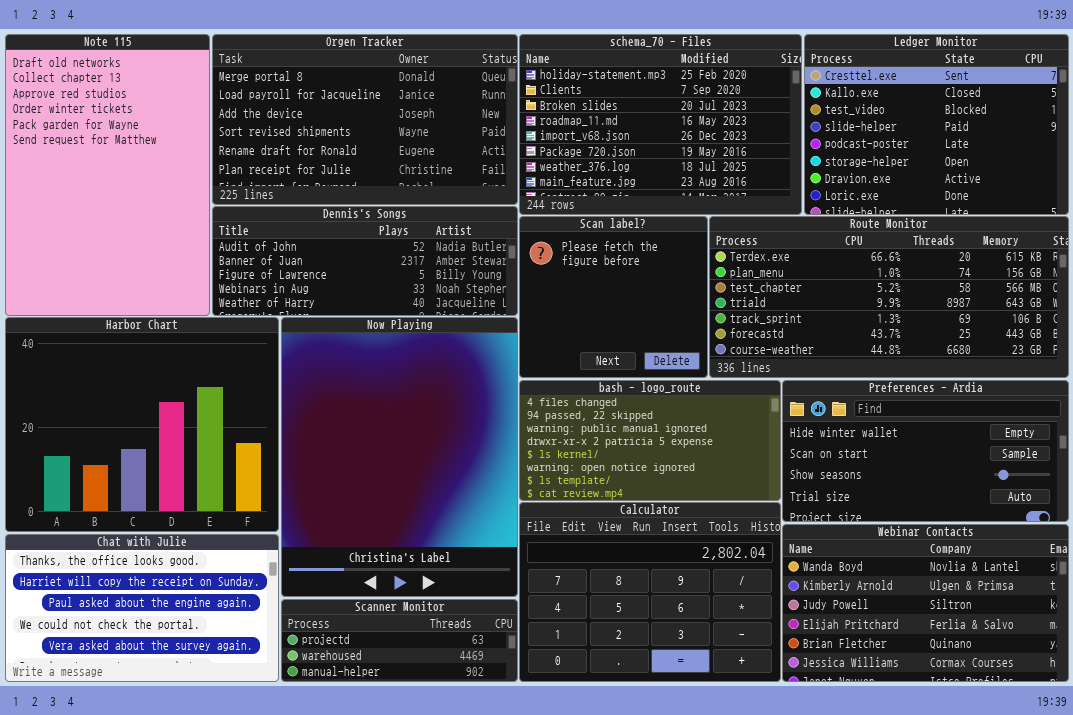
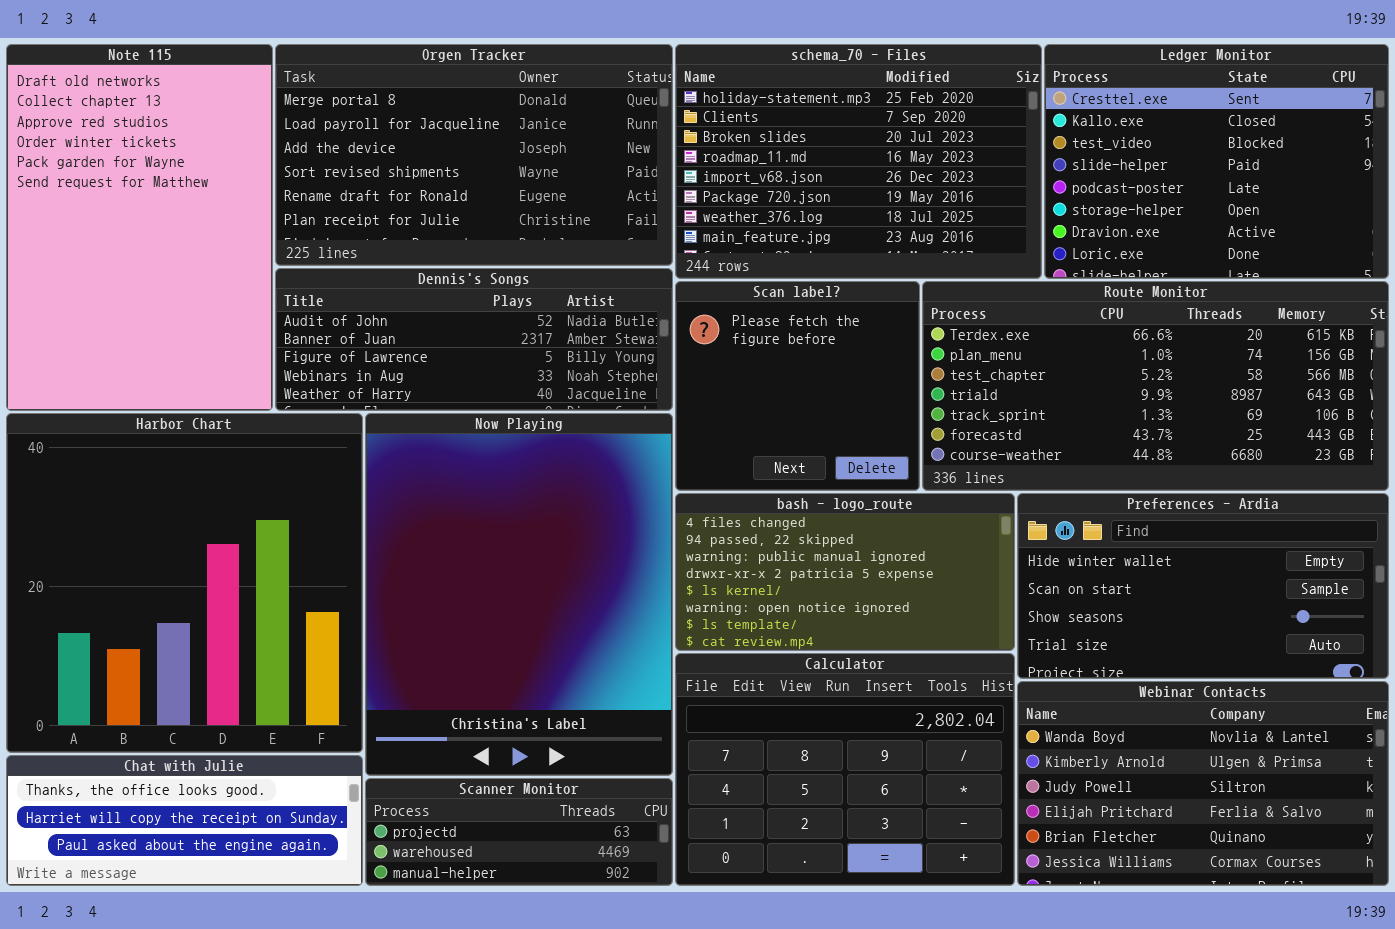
Harbor Chart: [5,317,279,532] -> [6,413,363,753], resized
Chat with Julie: [5,534,279,682] -> [6,755,363,886], resized

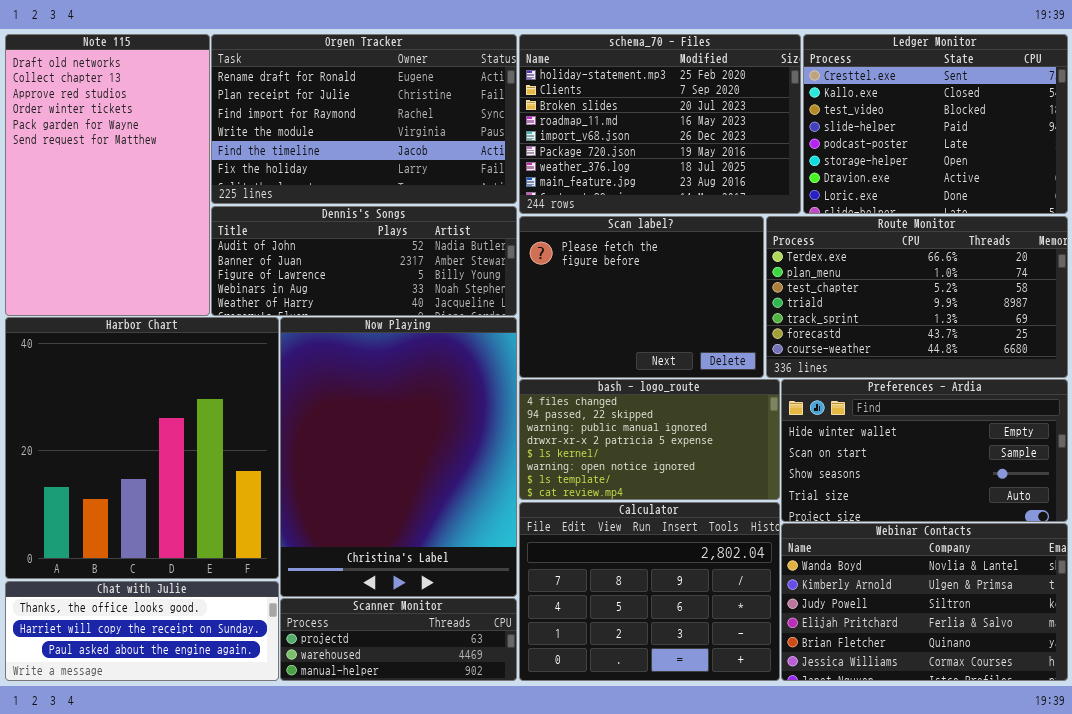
Orgen Tracker: [275,44,673,266] -> [211,34,517,204], scrolled down 4 rows
Scan label?: [675,281,920,491] -> [519,216,764,378], resized
Route Monitor: [922,281,1389,491] -> [766,216,1068,378], resized

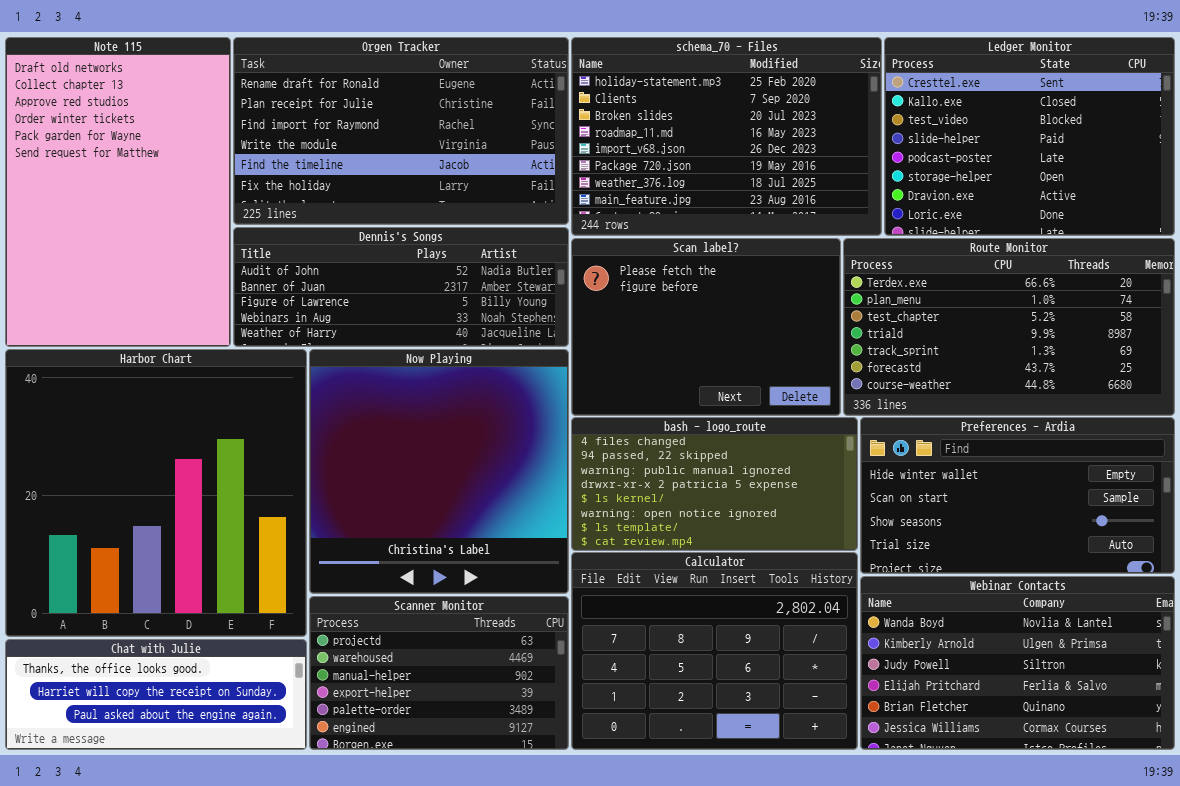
Now Playing: [280,317,517,597] -> [309,349,569,594], resized
Scanner Monitor: [280,598,517,681] -> [309,596,569,750], resized

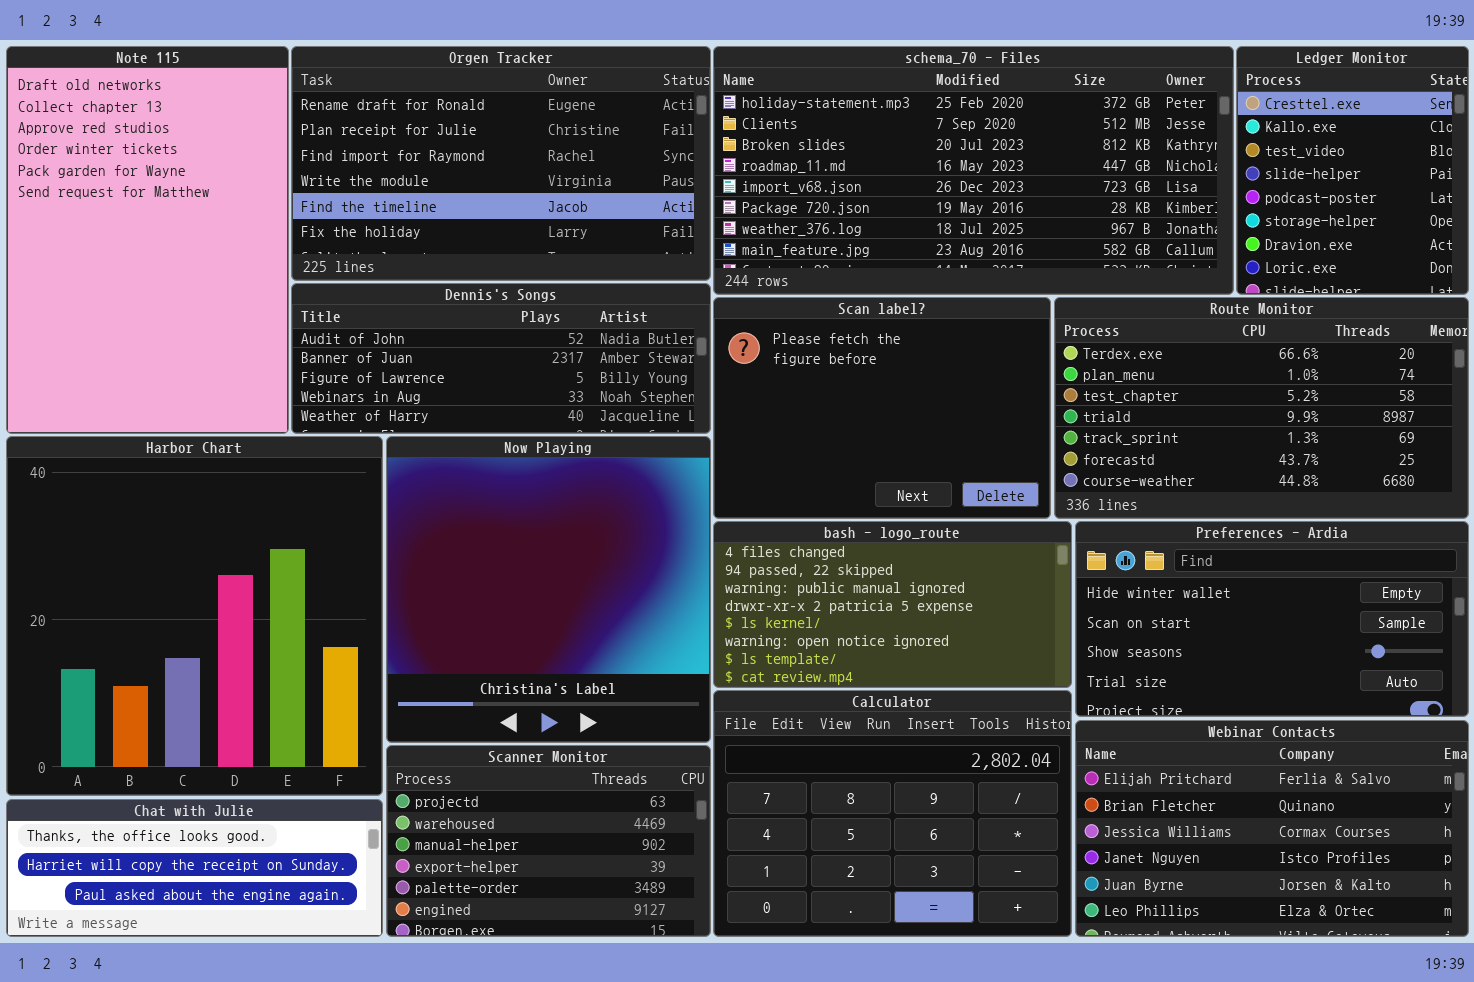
schema_70 - Files: [571,37,882,236] -> [713,46,1234,295], resized
Ledger Monitor: [884,37,1175,236] -> [1236,46,1469,295], resized
Webinar Contacts: [860,576,1175,750] -> [1075,720,1469,937], scrolled down 3 rows

